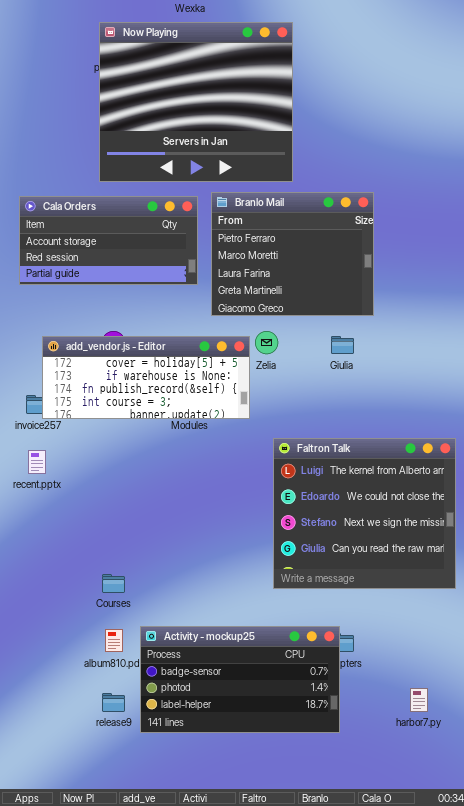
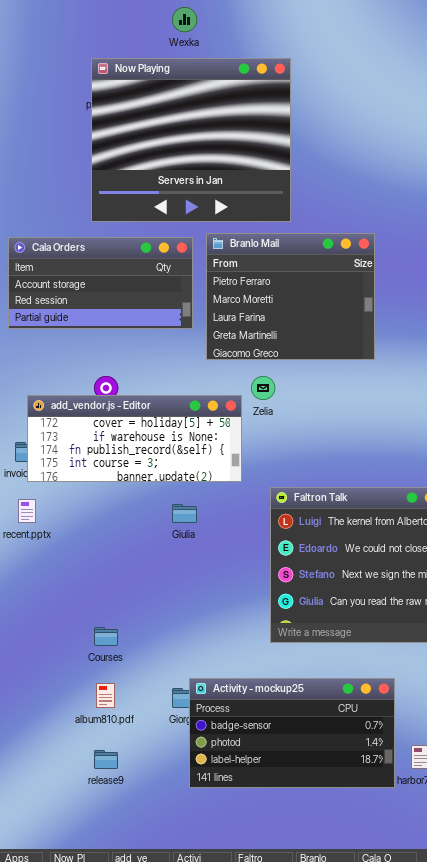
add_vendor.js - Editor: [42,336,250,419] -> [27,395,242,482], moved
Giulia: [331,336,354,354] -> [172,504,197,523], moved
Activity - mockup25: [140,626,340,733] -> [189,678,395,788], moved

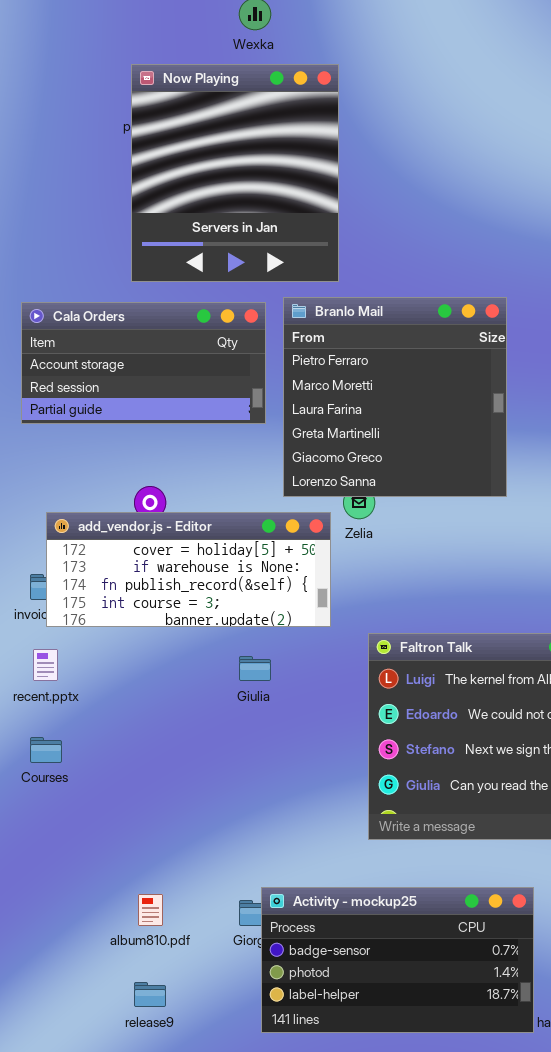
Now Playing: [91,58,291,222] -> [131,64,339,282], resized
Branlo Mail: [206,233,375,360] -> [283,297,507,497], resized
Courses: [94,627,118,646] -> [30,737,62,763], moved

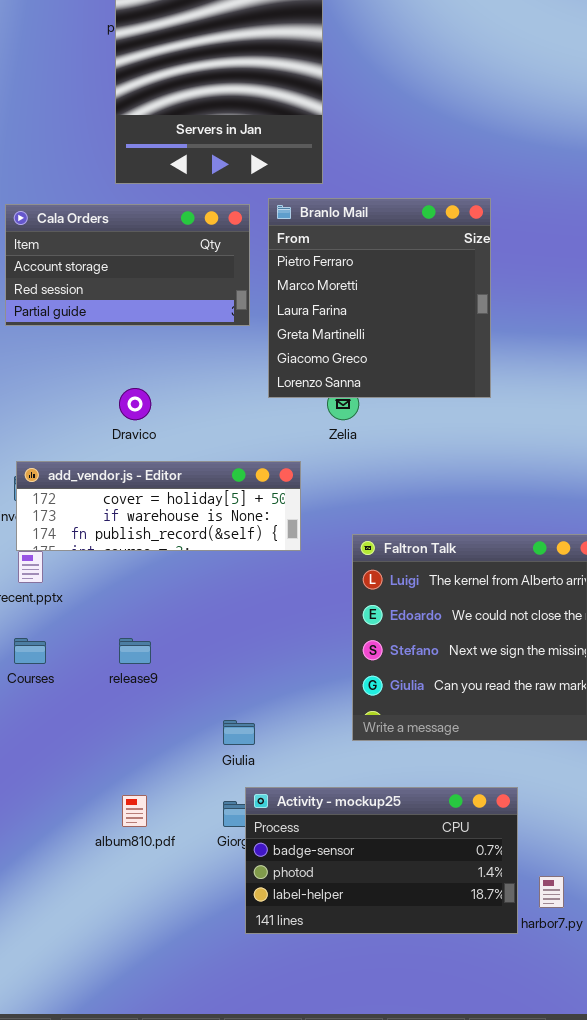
add_vendor.js - Editor: [46,512,331,627] -> [16,461,301,551], moved, resized
Giulia: [239,656,271,681] -> [223,720,255,745], moved
release9: [134,982,166,1007] -> [119,638,151,664], moved

